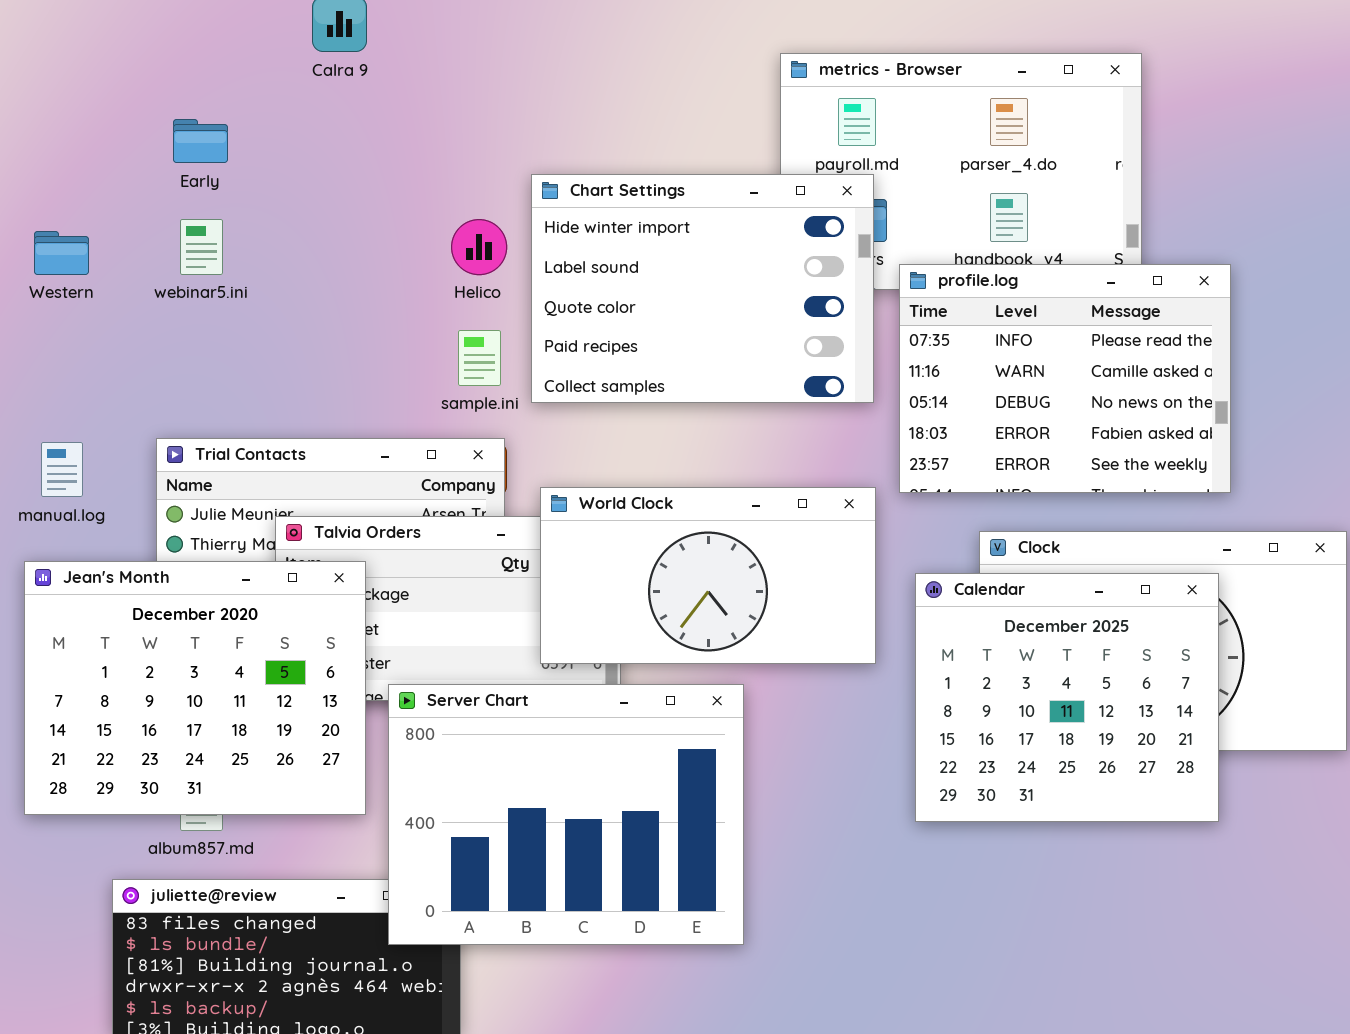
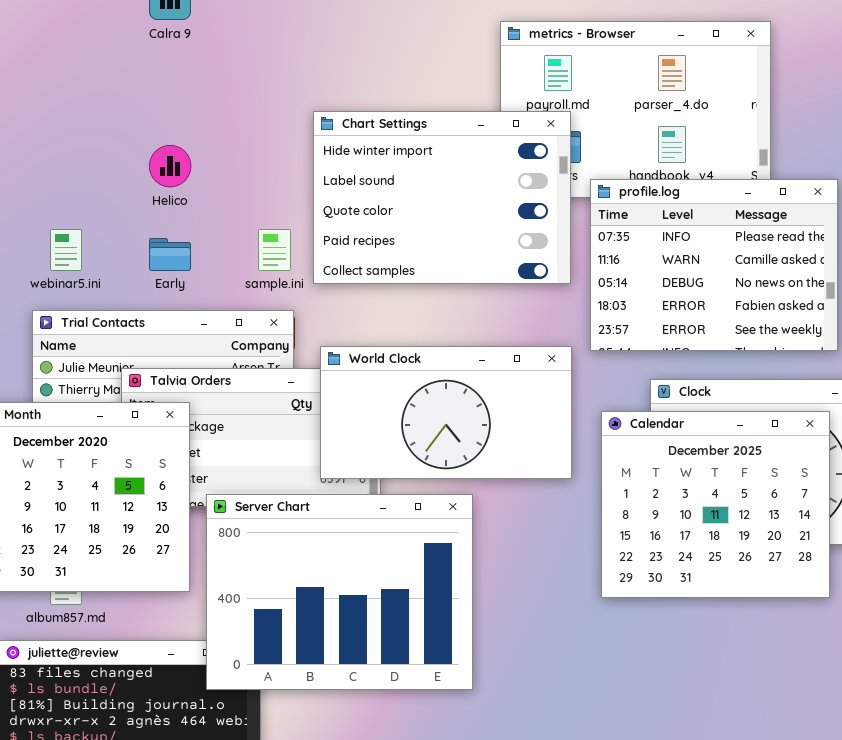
Early: [173,119,228,163] -> [149,238,191,271], moved
webinar5.ini: [180,219,223,275] -> [50,229,82,271], moved
Helico: [451,219,507,275] -> [149,145,191,187], moved

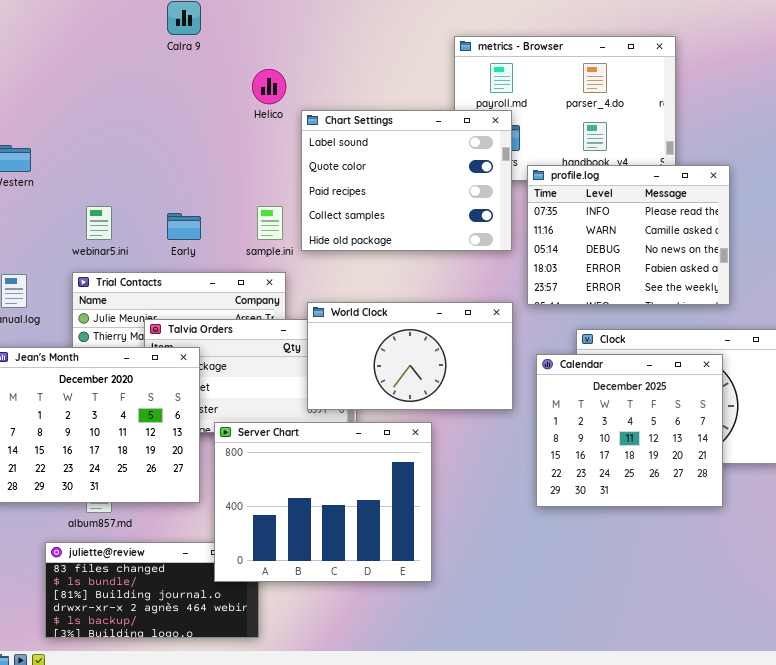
Chart Settings: [313,111,571,284] -> [301,110,512,251], scrolled down 1 row
Helico: [149,145,191,187] -> [252,69,286,104], moved

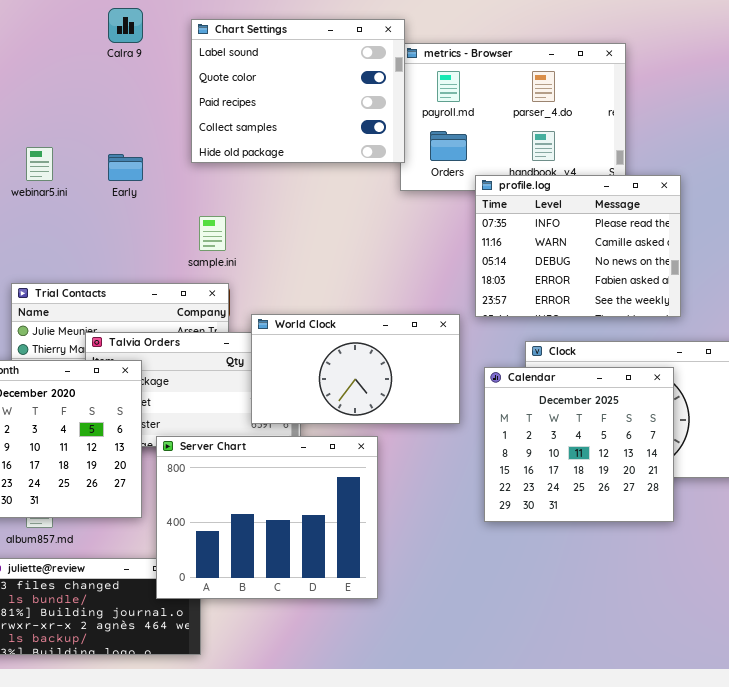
Chart Settings: [301,110,512,251] -> [191,19,405,163], moved
webinar5.ini: [86,206,112,240] -> [26,147,53,181], moved
Early: [167,213,201,240] -> [108,154,143,181], moved

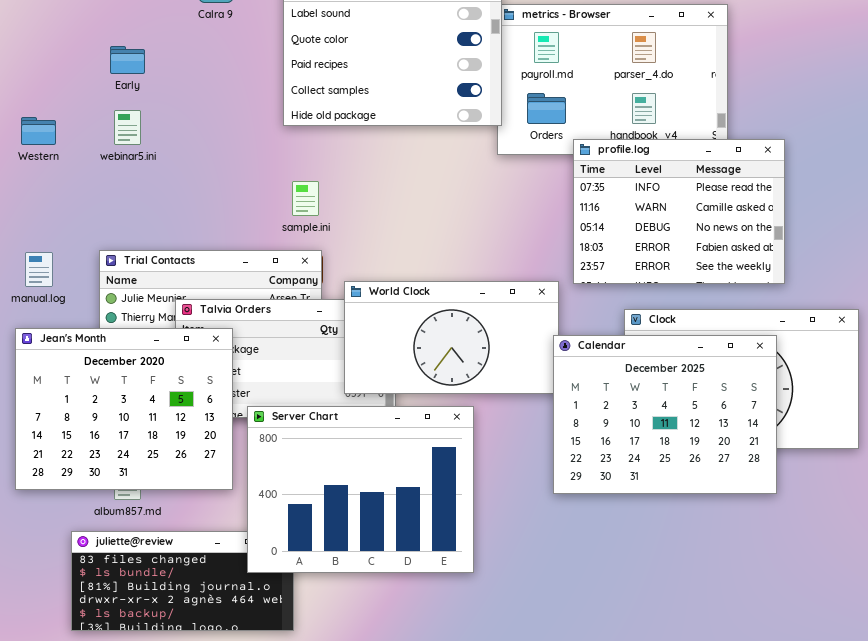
Early: [108,154,143,181] -> [110,46,145,74], moved
Calendar: [484,367,674,522] -> [553,335,777,494], resized

